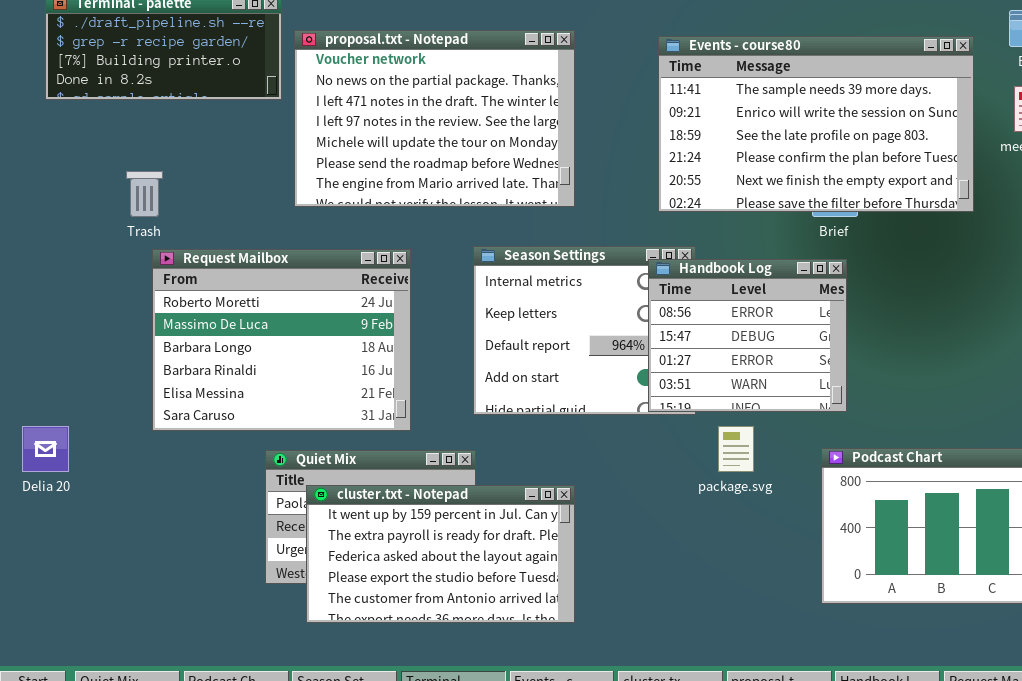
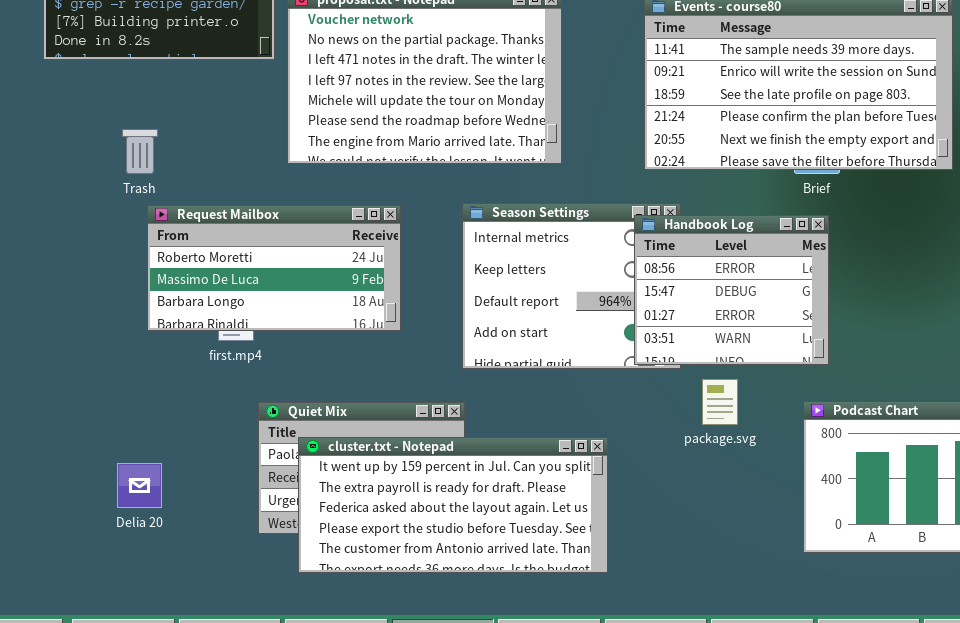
Request Mailbox: [152,249,411,431] -> [147,205,401,331], resized
Delia 20: [22,426,69,472] -> [117,463,162,508], moved
cluster.txt - Notepad: [306,485,575,623] -> [298,437,608,573], resized

